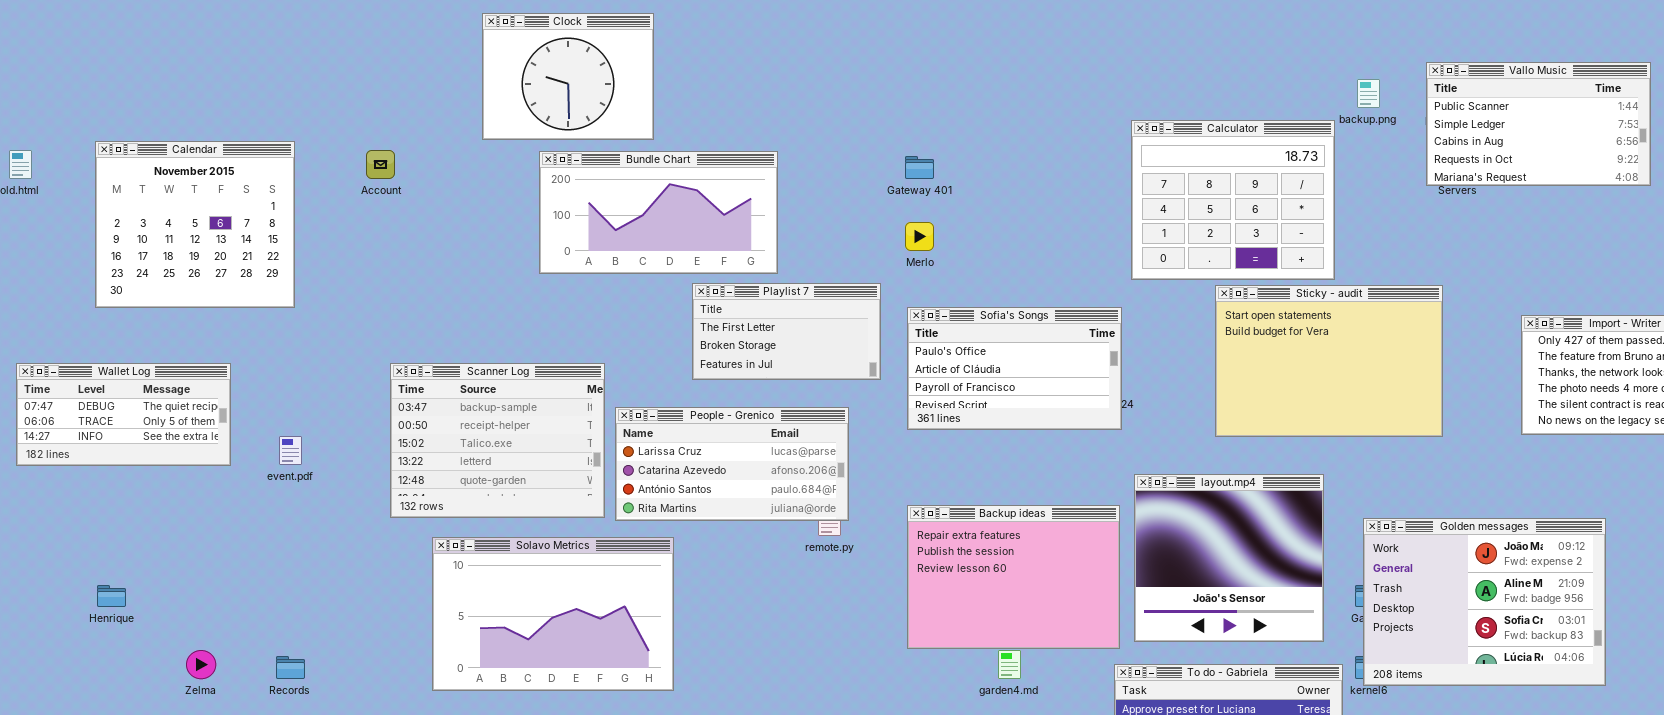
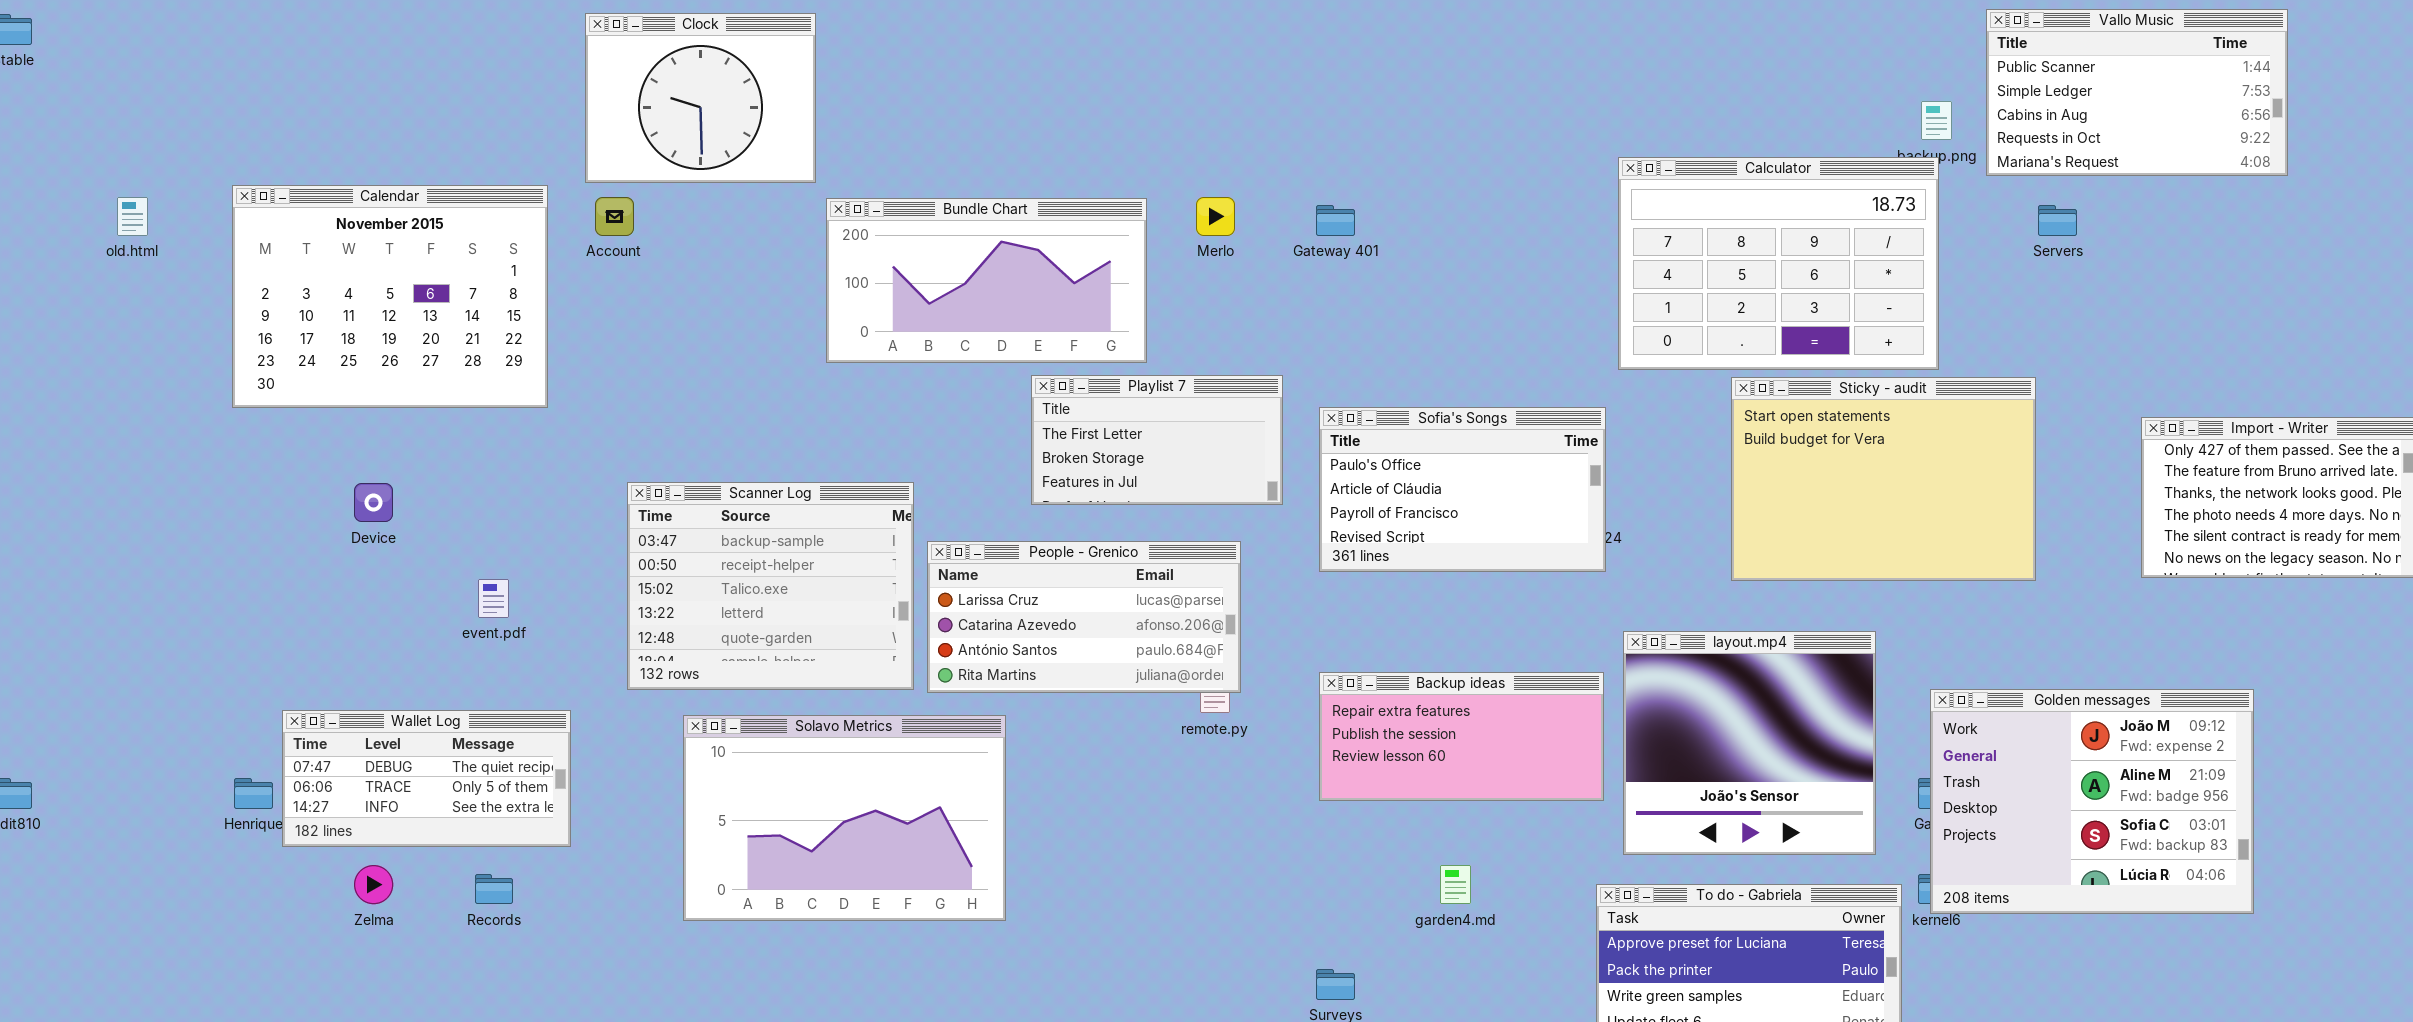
Clock: [482,13,654,140] -> [585,13,816,183], moved
Vallo Music: [1426,62,1651,186] -> [1986,9,2288,176], moved
Calculator: [1131,120,1335,280] -> [1618,157,1939,370], resized
Calendar: [95,141,295,308] -> [232,185,548,408], resized
Merlo: [905,222,934,251] -> [1196,197,1235,236], moved
Wallet Log: [16,363,231,466] -> [282,710,571,847], moved
Backup ideas: [907,505,1120,649] -> [1319,672,1604,801], resized

